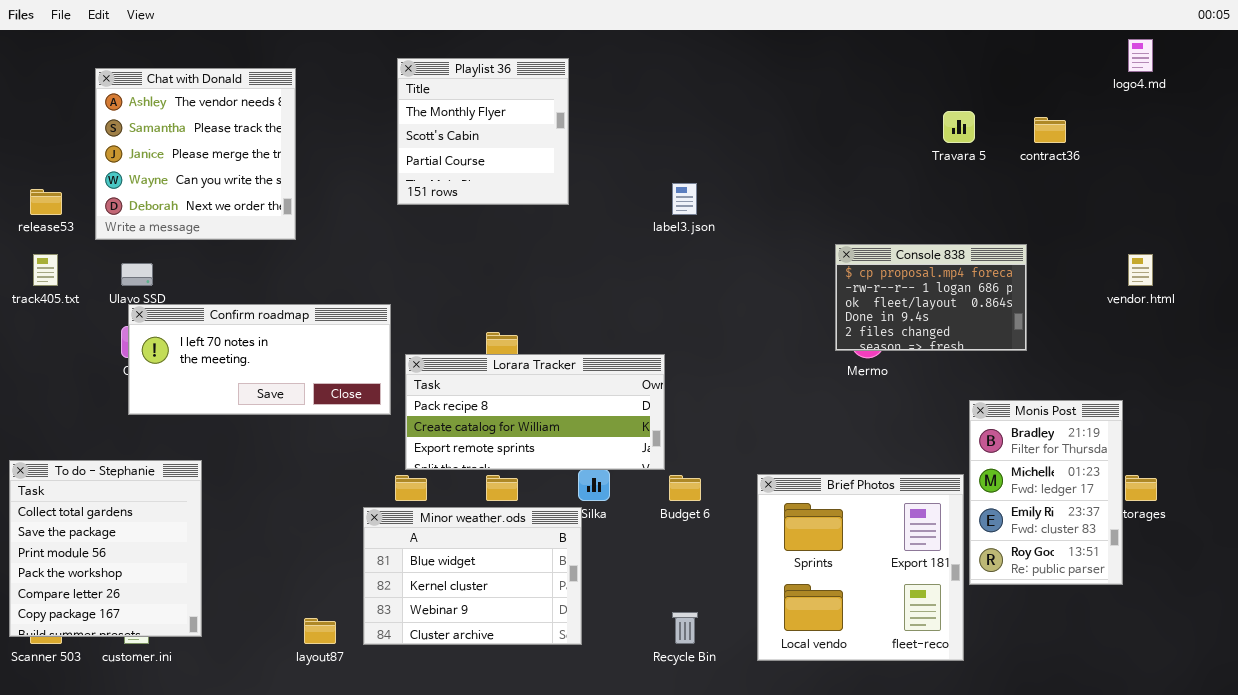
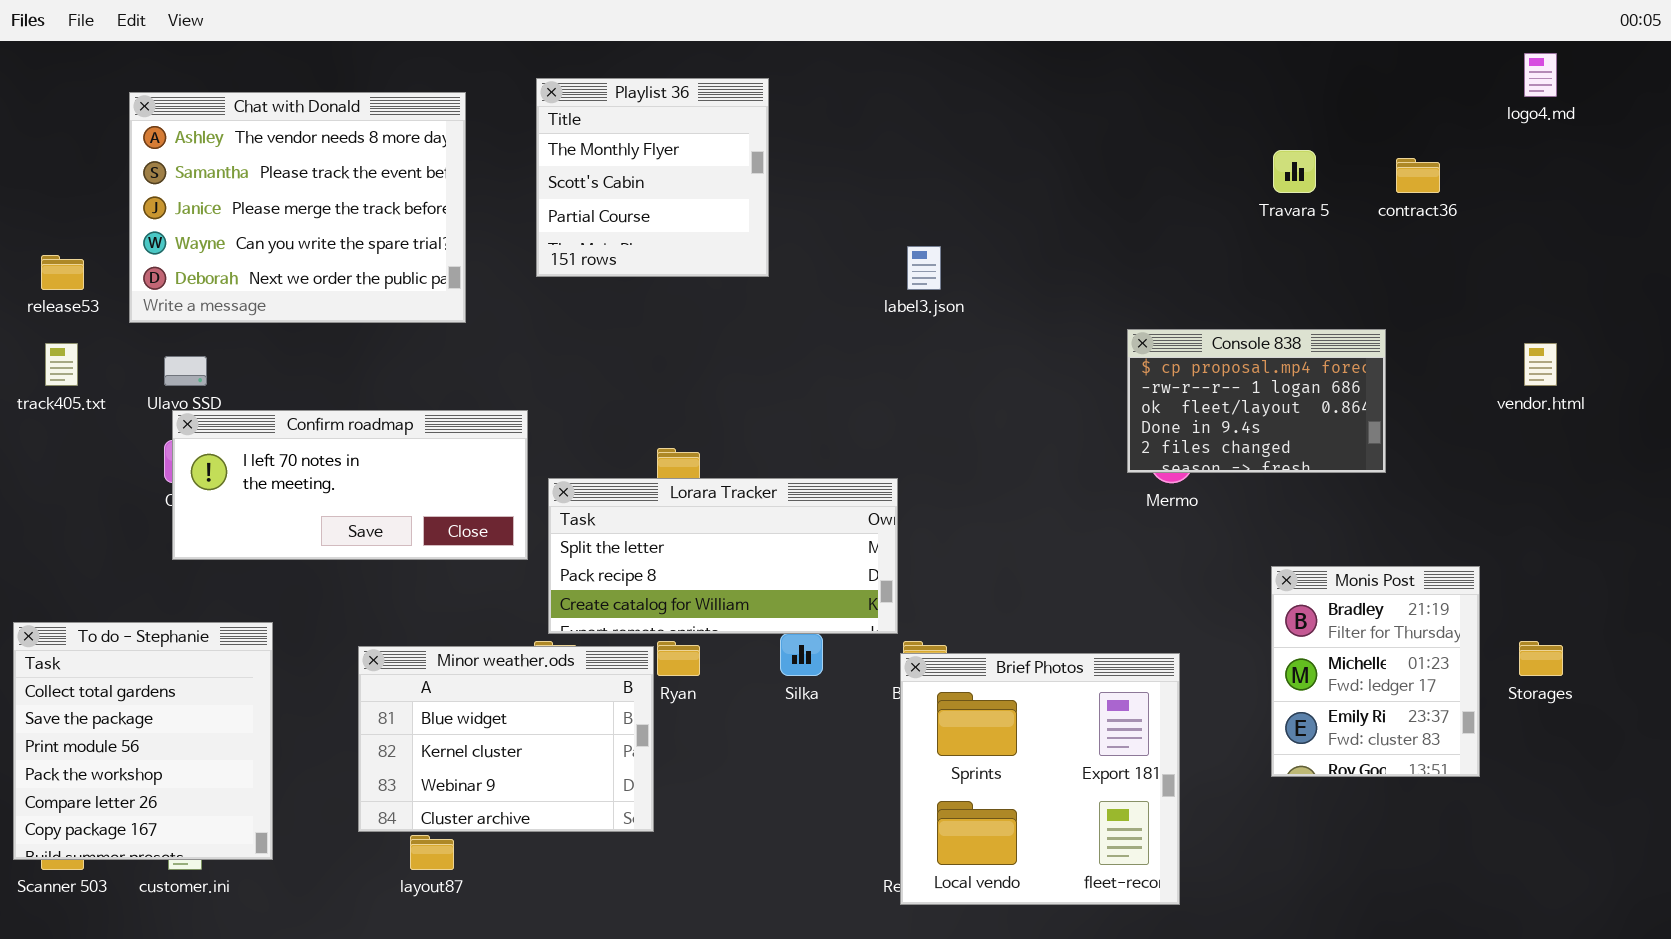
Chat with Donald: [95,68,296,240] -> [129,92,466,323], resized
Lorara Tracker: [405,354,665,470] -> [548,478,898,634], scrolled up 1 row
Monis Post: [969,400,1123,585] -> [1271,566,1480,777], moved, resized
Brief Photos: [757,474,964,661] -> [900,653,1180,905], moved
Minor weather.ods: [363,507,582,645] -> [358,646,654,832], moved

